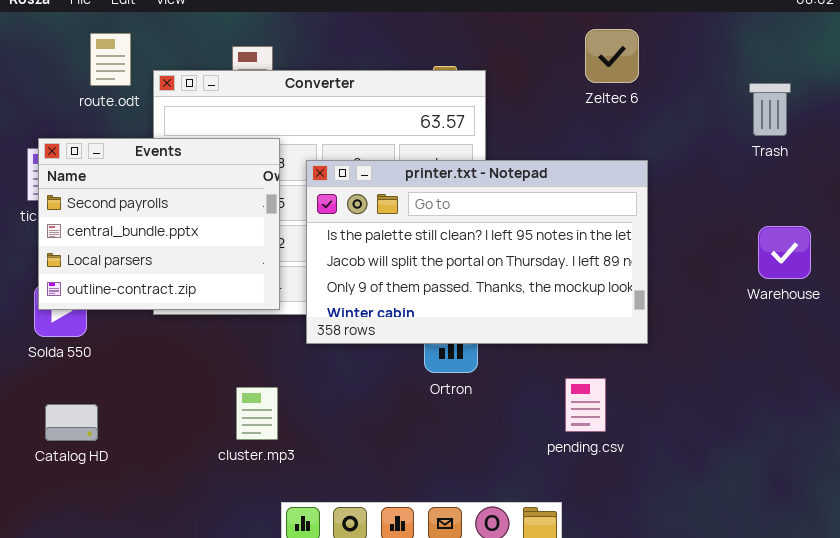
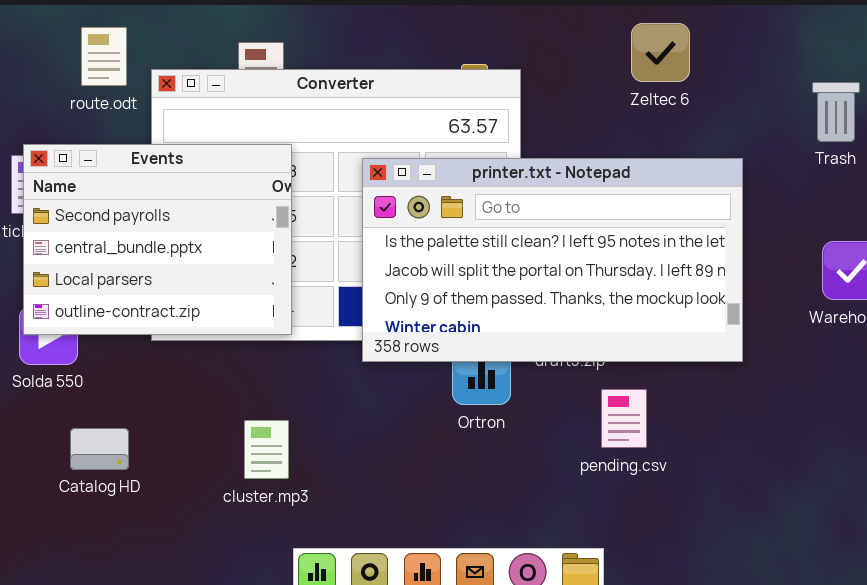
printer.txt - Notepad: [306,160,648,344] -> [362,158,743,362], moved
pending.csv: [565,378,606,432] -> [601,389,647,448], moved
Catalog HD: [45,404,98,441] -> [70,428,129,470], moved

